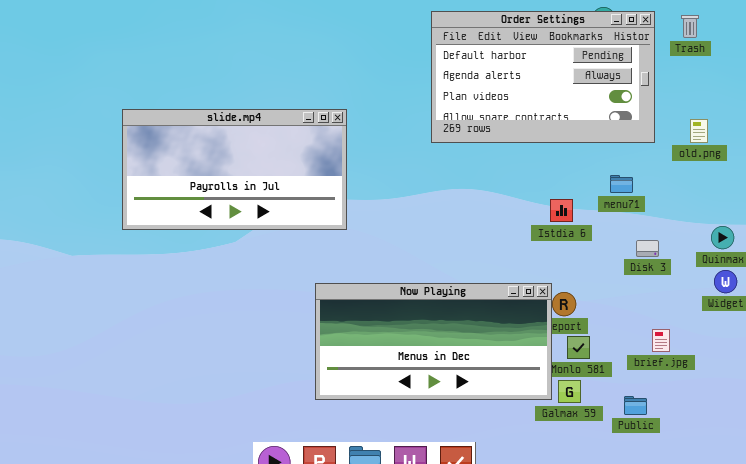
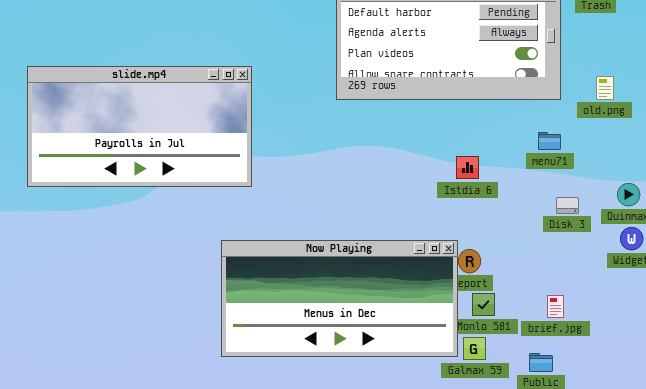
menu71: [610,175,633,193] -> [538,132,561,150], moved
Disk 3: [636,240,659,257] -> [556,197,579,214], moved
brief.jpg: [652,329,670,352] -> [547,295,564,318], moved

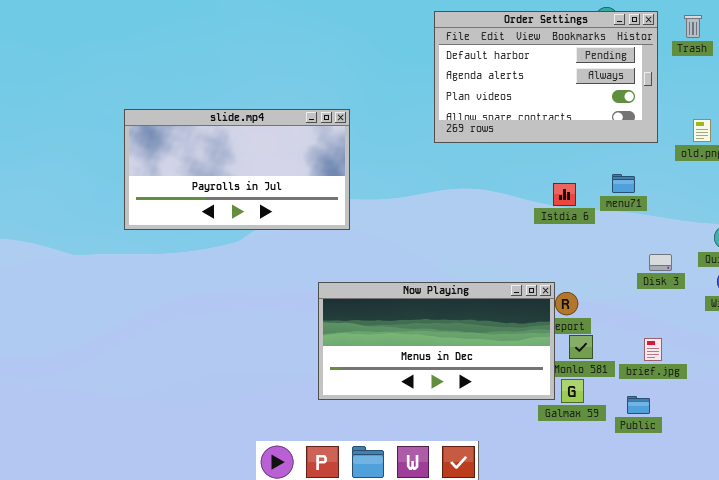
menu71: [538,132,561,150] -> [612,174,635,193], moved
Istdia 6: [456,156,479,179] -> [553,183,576,206], moved
Disk 3: [556,197,579,214] -> [649,254,672,271], moved

